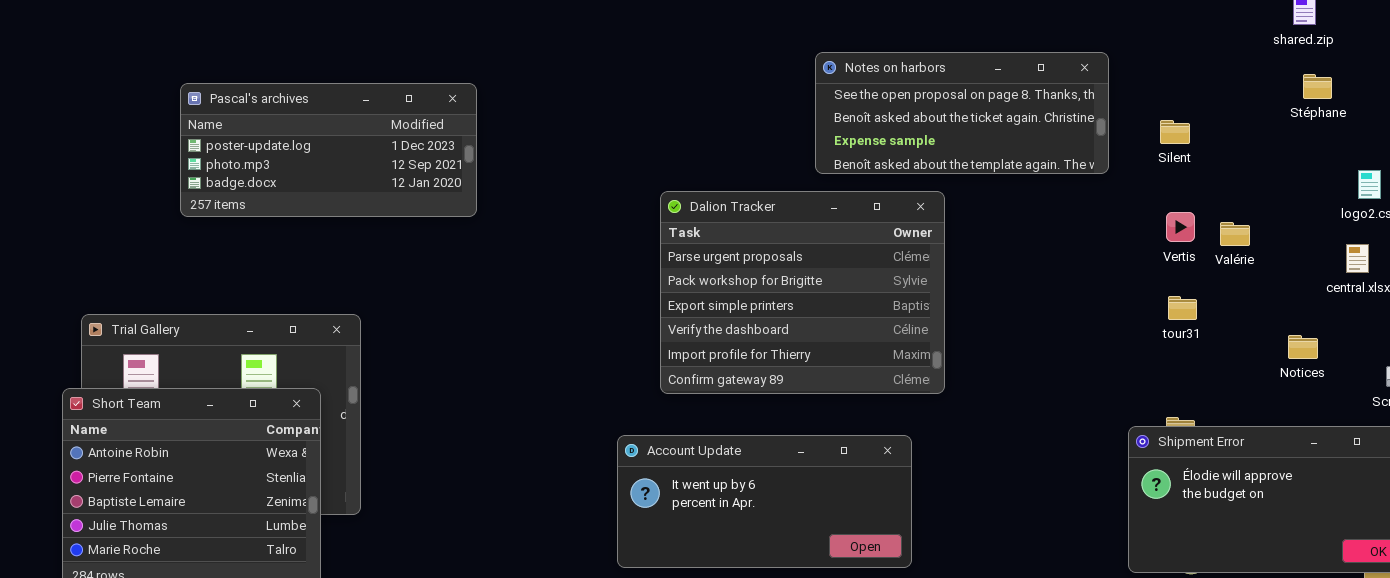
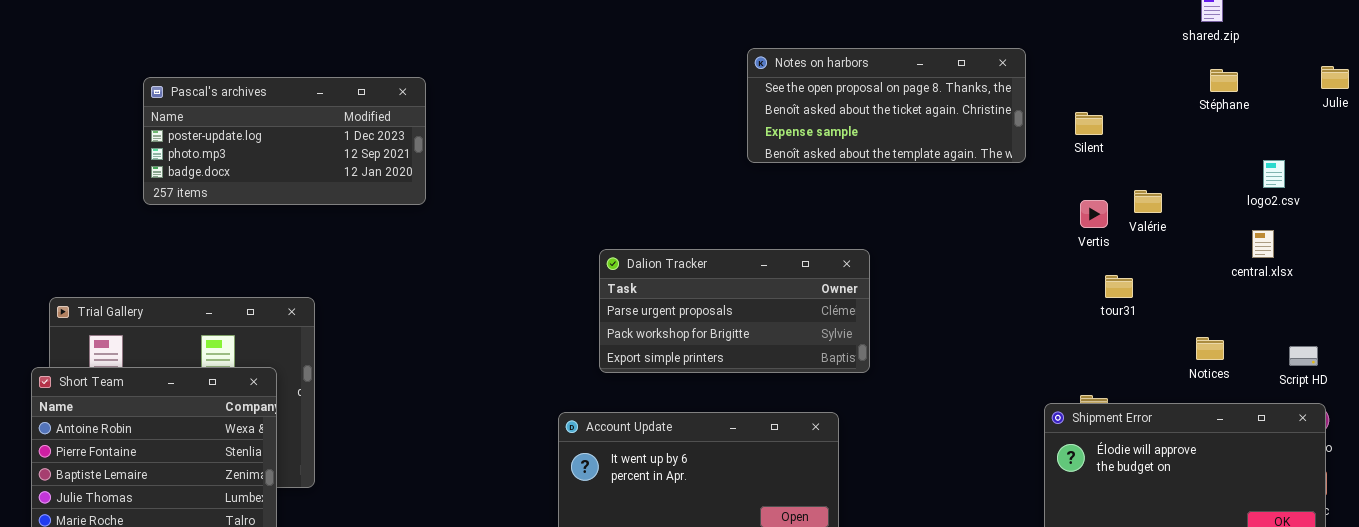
Dalion Tracker: [660,191,945,394] -> [599,249,870,373], resized
Valérie: [1220,222,1250,246] -> [1134,190,1162,213], moved
tour31: [1168,296,1197,320] -> [1105,275,1133,298], moved
Notices: [1288,335,1318,359] -> [1196,337,1224,360], moved

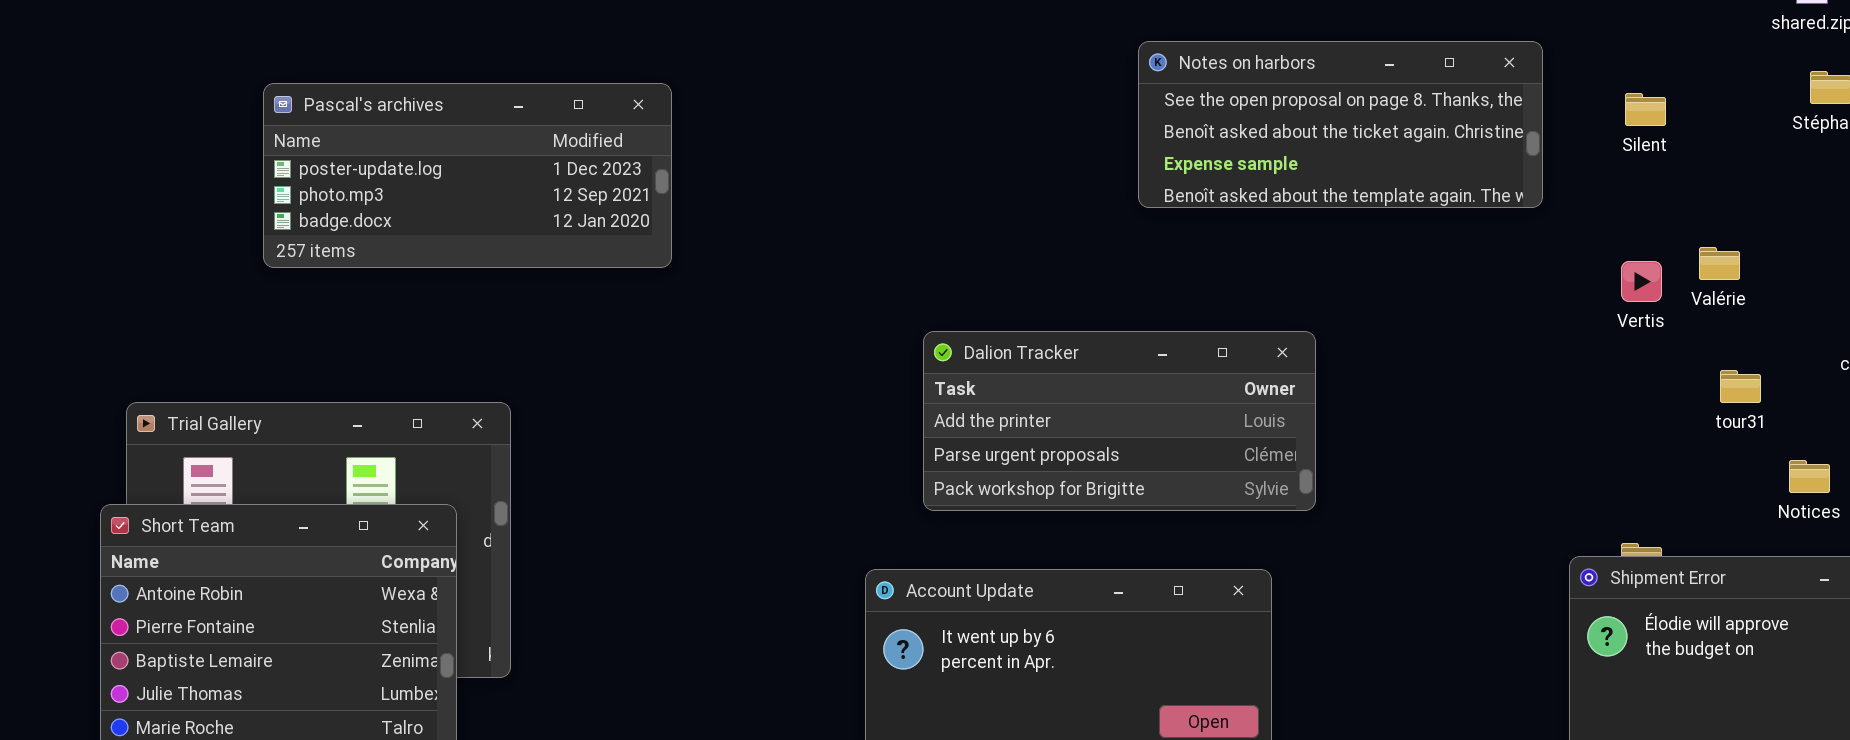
Silent: [1075,112,1103,135] -> [1625,93,1666,126], moved
Dalion Tracker: [599,249,870,373] -> [923,331,1316,511], scrolled up 1 row
tour31: [1105,275,1133,298] -> [1720,370,1761,403], moved

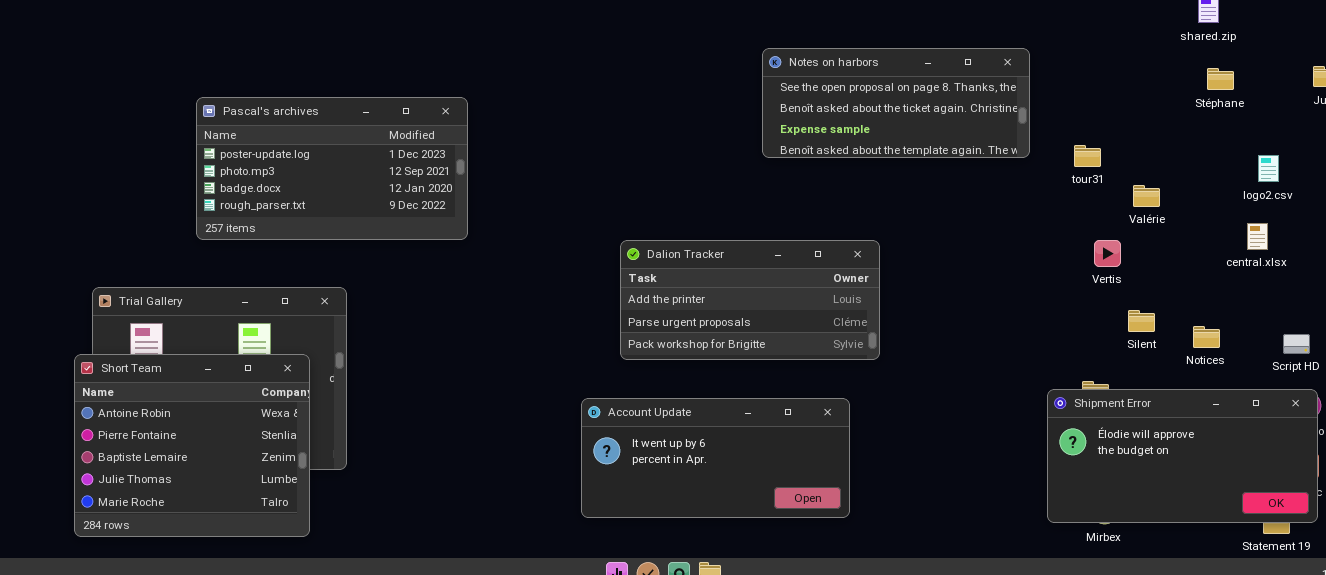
Pascal's archives: [263,83,672,268] -> [196,97,468,240], moved, resized
Silent: [1625,93,1666,126] -> [1128,310,1155,332], moved
Vertis: [1621,261,1662,302] -> [1094,240,1121,267], moved
tour31: [1720,370,1761,403] -> [1074,145,1101,167], moved

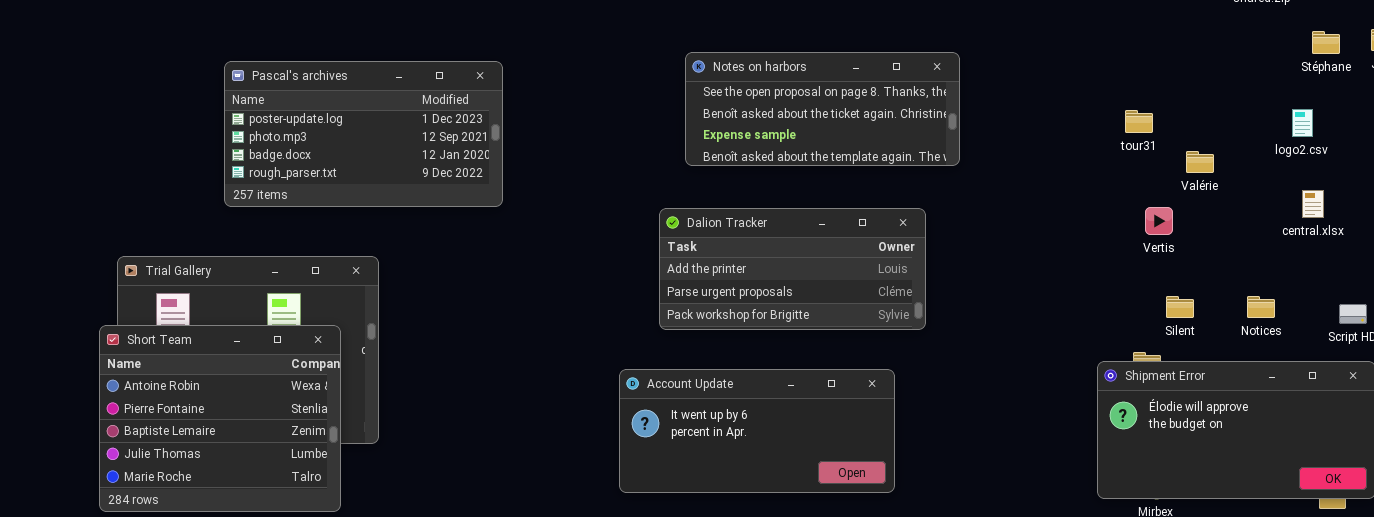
Notes on harbors: [762,48,1030,158] -> [685,52,960,166], moved
Stéphane: [1207,68,1234,90] -> [1312,31,1340,54], moved
logo2.csv: [1258,155,1279,182] -> [1292,109,1313,137], moved
Silent: [1128,310,1155,332] -> [1166,296,1194,318], moved

